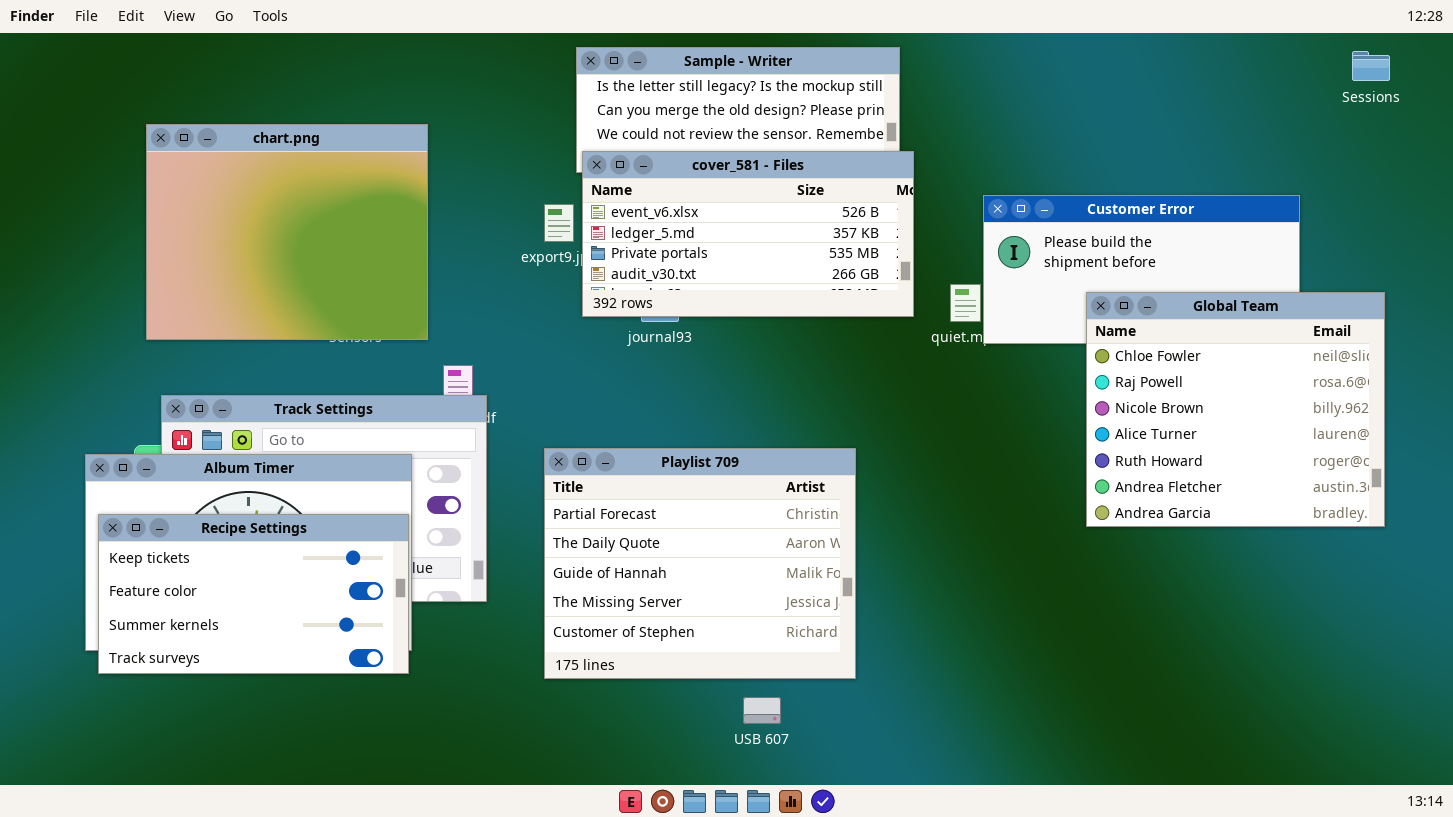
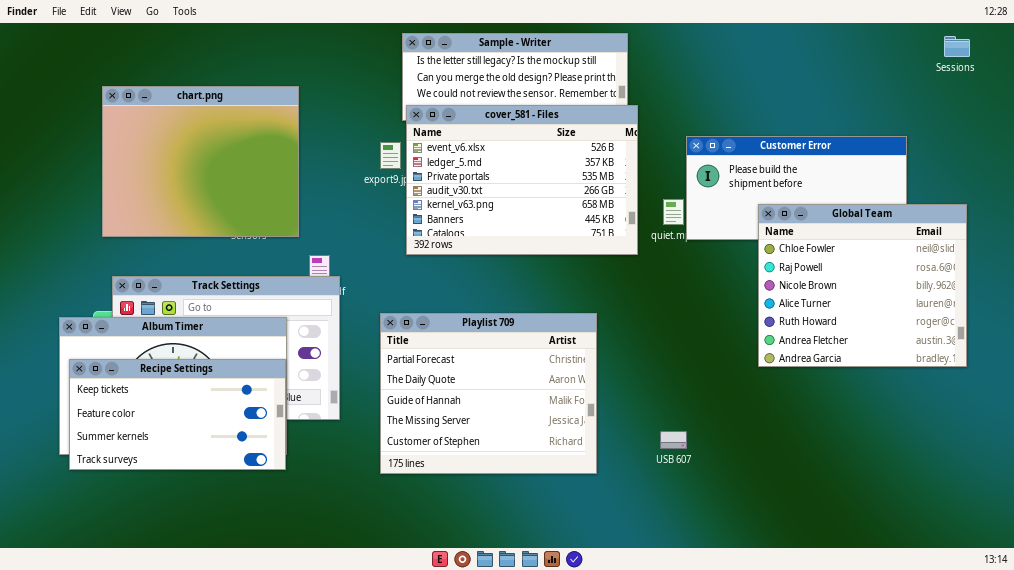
cover_581 - Files: [582,151,914,317] -> [406,105,638,255], resized
USB 607: [743,697,781,724] -> [660,431,687,449], moved

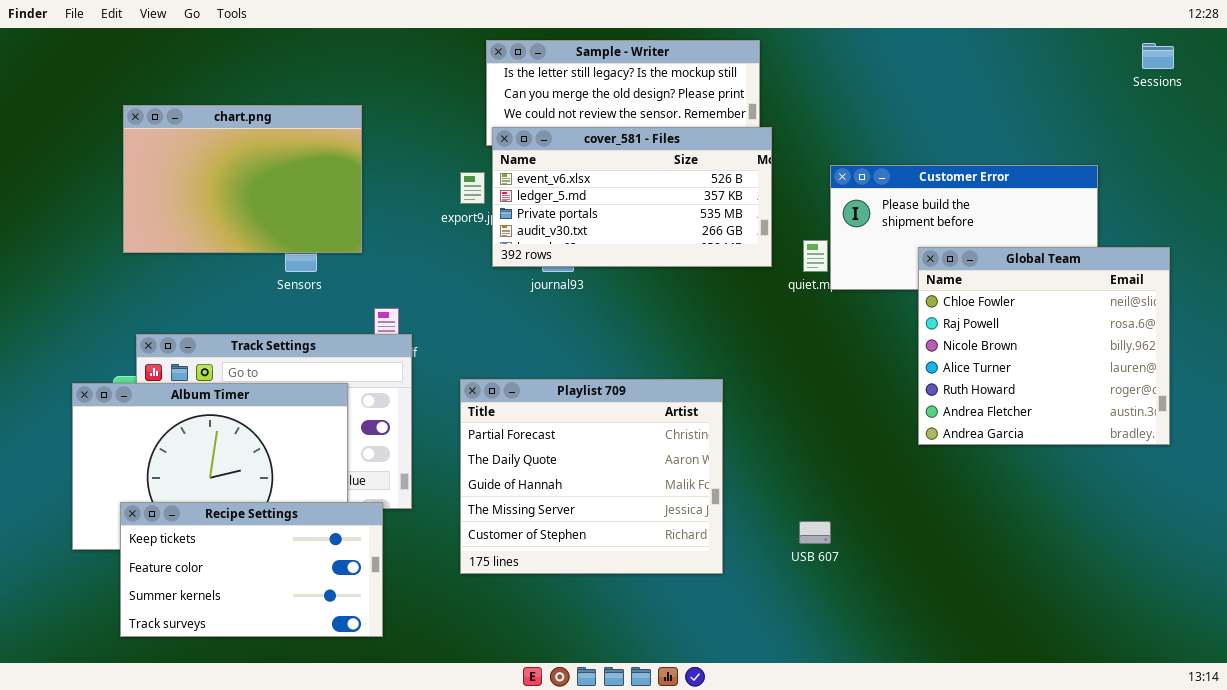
chart.png: [102,86,299,237] -> [123,105,362,253], resized
cover_581 - Files: [406,105,638,255] -> [492,127,772,267], resized
Recipe Settings: [69,359,286,470] -> [120,502,383,637], moved

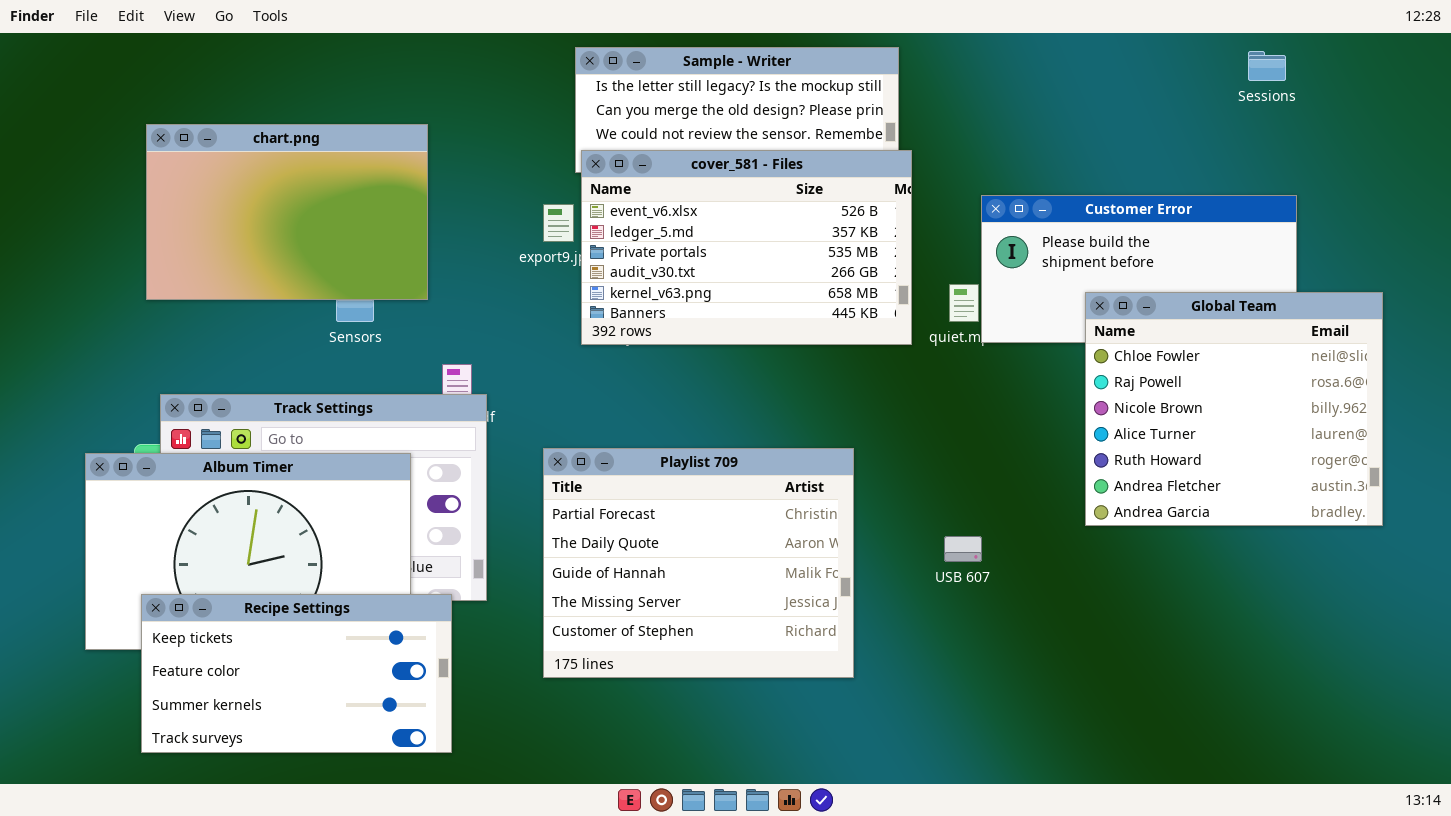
Sessions: [1142,43,1174,69] -> [1248,51,1286,81], moved
cover_581 - Files: [492,127,772,267] -> [581,150,912,345], resized
USB 607: [799,521,831,544] -> [944,536,982,562], moved

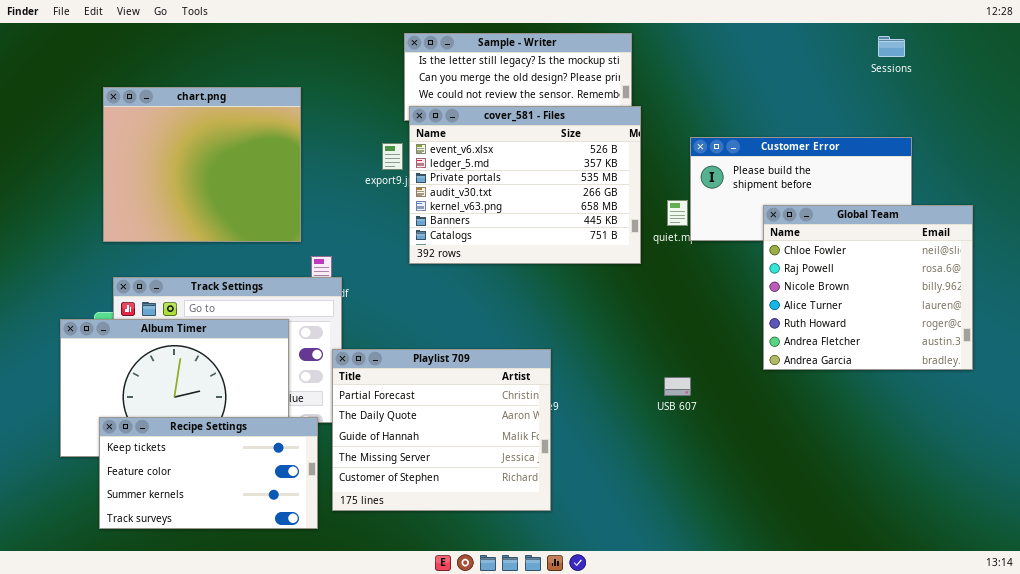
chart.png: [146,124,428,300] -> [103,87,301,242], resized
cover_581 - Files: [581,150,912,345] -> [409,106,641,264], resized
Playlist 709: [543,448,854,678] -> [332,349,551,511], moved

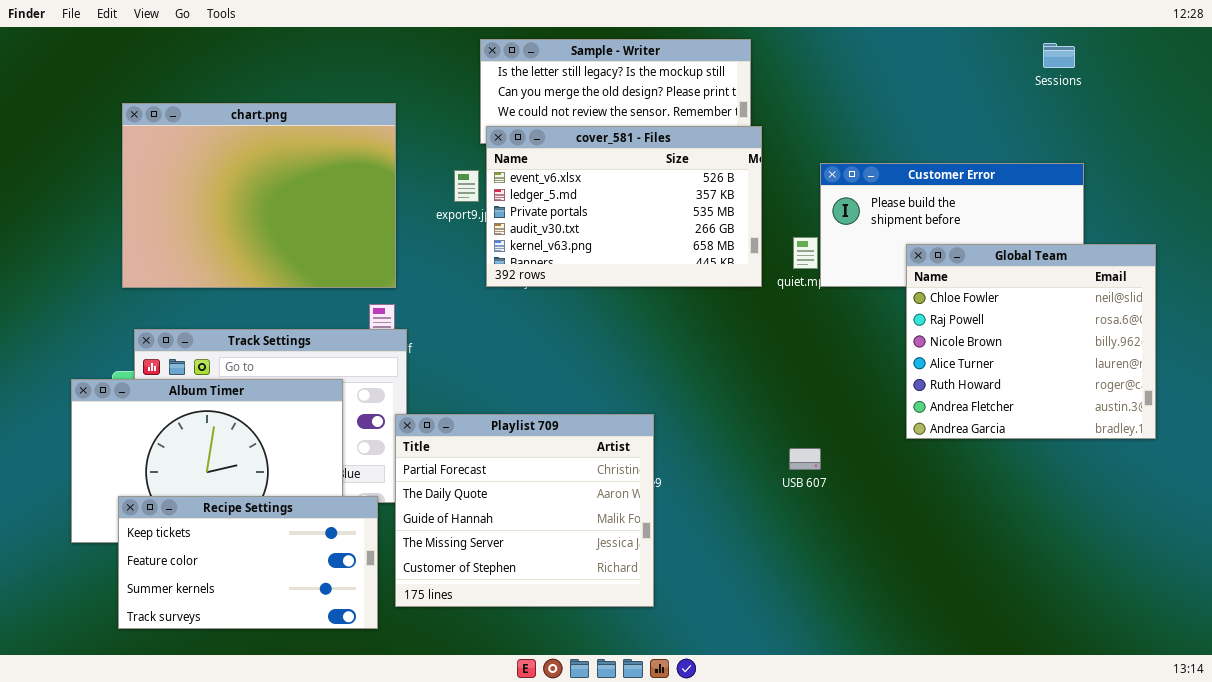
chart.png: [103,87,301,242] -> [122,103,396,288], resized
cover_581 - Files: [409,106,641,264] -> [486,126,762,287], resized

